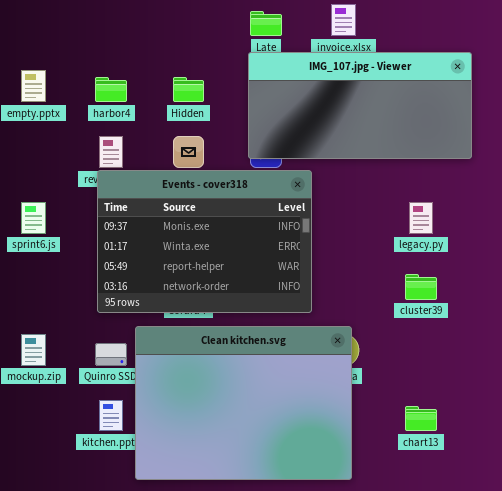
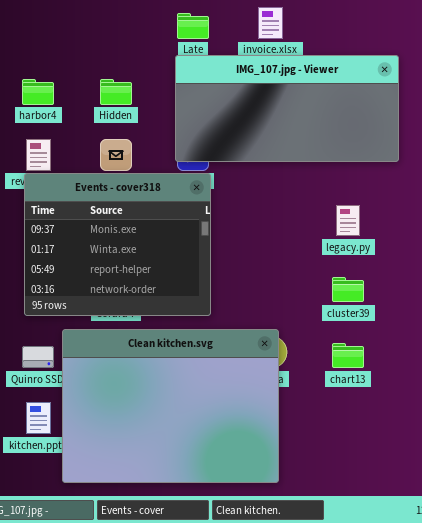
Events - cover318: [97,170,312,313] -> [24,173,211,316], resized
chart13: [405,406,437,431] -> [332,343,364,368], moved

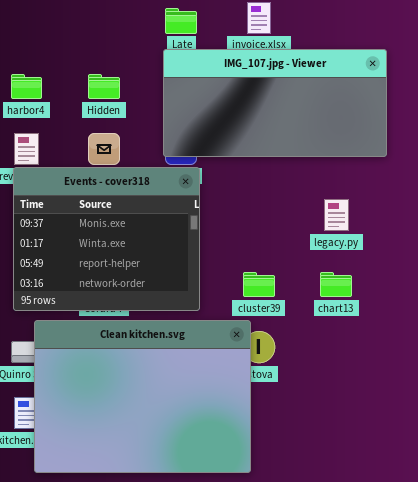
cluster39: [332,277,364,302] -> [243,272,275,297], moved
Clean kitchen.svg: [62,329,279,483] -> [34,320,251,473], moved
chart13: [332,343,364,368] -> [320,272,352,297], moved

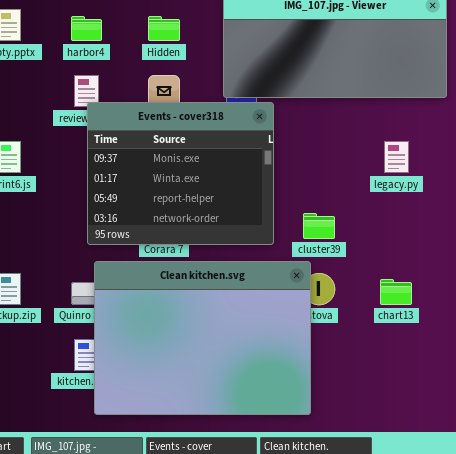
Events - cover318: [13,167,200,311] -> [87,102,274,245], moved
chart13: [320,272,352,297] -> [380,279,412,305], moved

